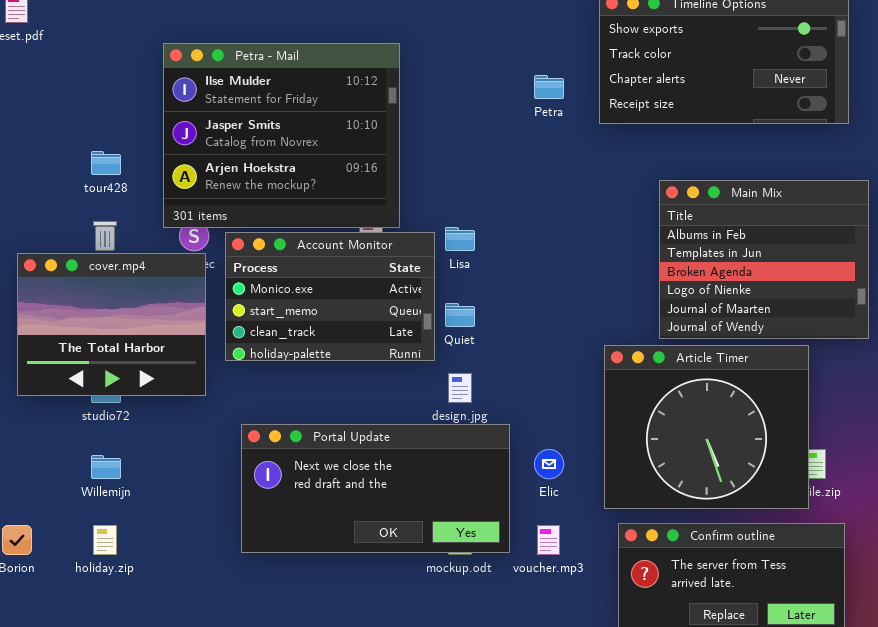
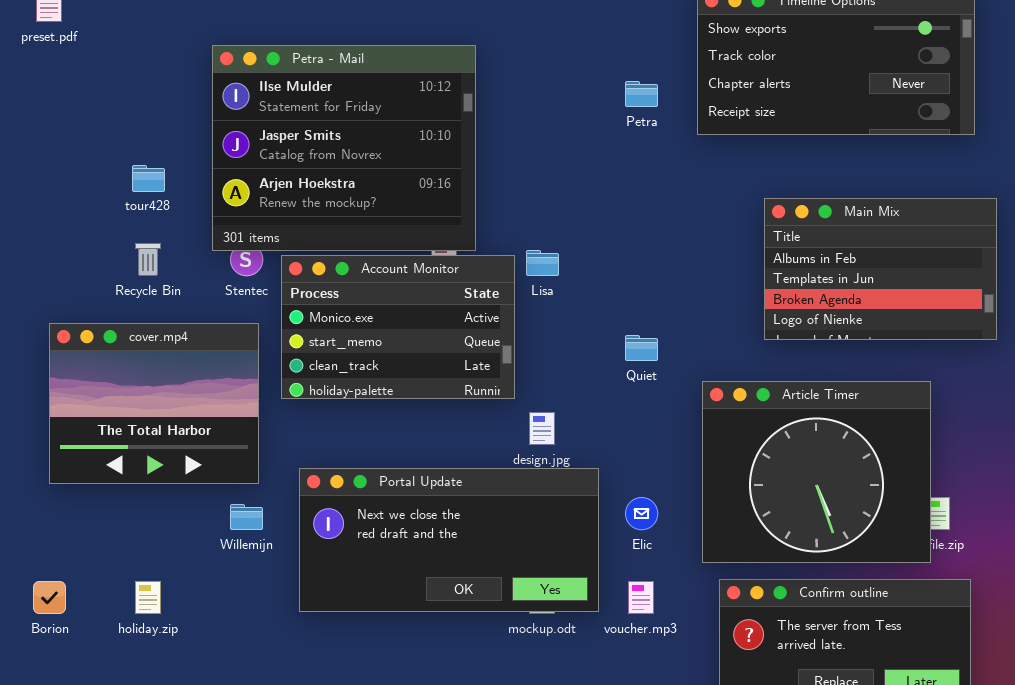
Main Mix: [659,180,869,339] -> [764,198,997,340], resized
cover.mp4: [17,253,206,396] -> [49,323,259,484], moved
Quiet: [445,303,475,327] -> [625,335,658,361], moved
Willemijn: [91,455,121,479] -> [230,504,263,530], moved

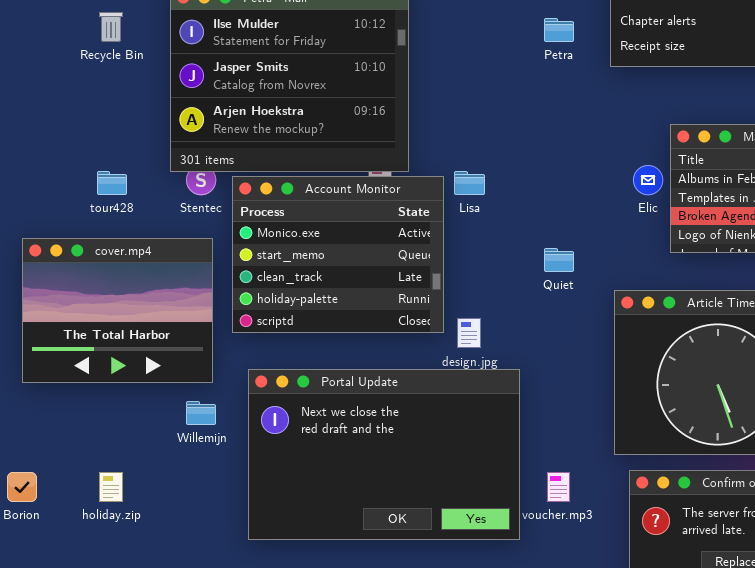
tour428: [132,165,165,192] -> [97,171,127,195], moved
Recycle Bin: [135,243,161,276] -> [99,12,123,42], moved
Account Monitor: [281,255,515,399] -> [232,176,444,333], resized
Portal Update: [299,468,599,612] -> [248,369,520,540], resized
Elic: [625,497,658,530] -> [633,165,663,195], moved

